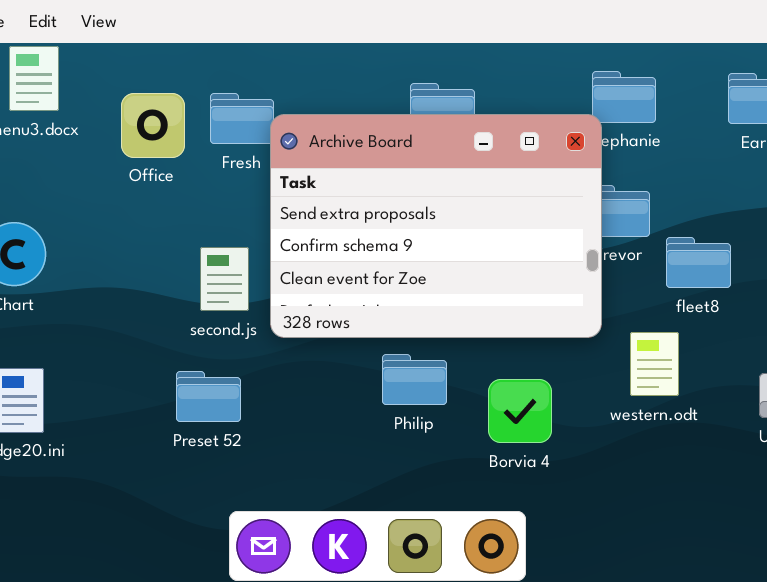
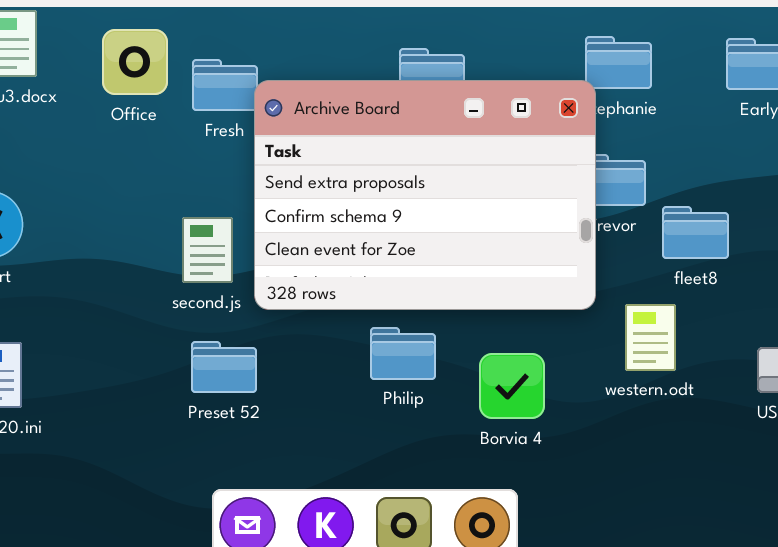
Office: [121,93,185,158] -> [102,29,168,95], moved
Preset 52: [176,371,241,422] -> [191,341,257,393], moved

